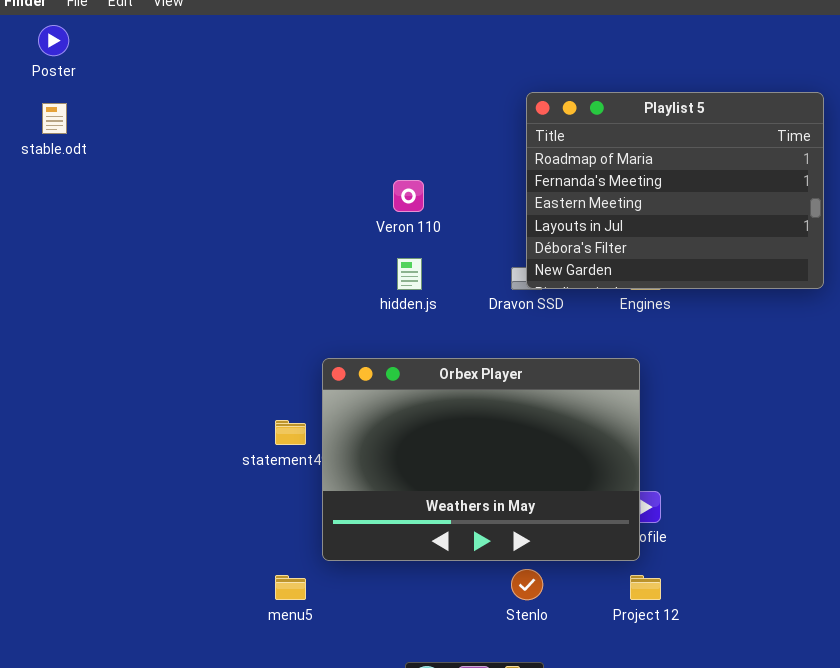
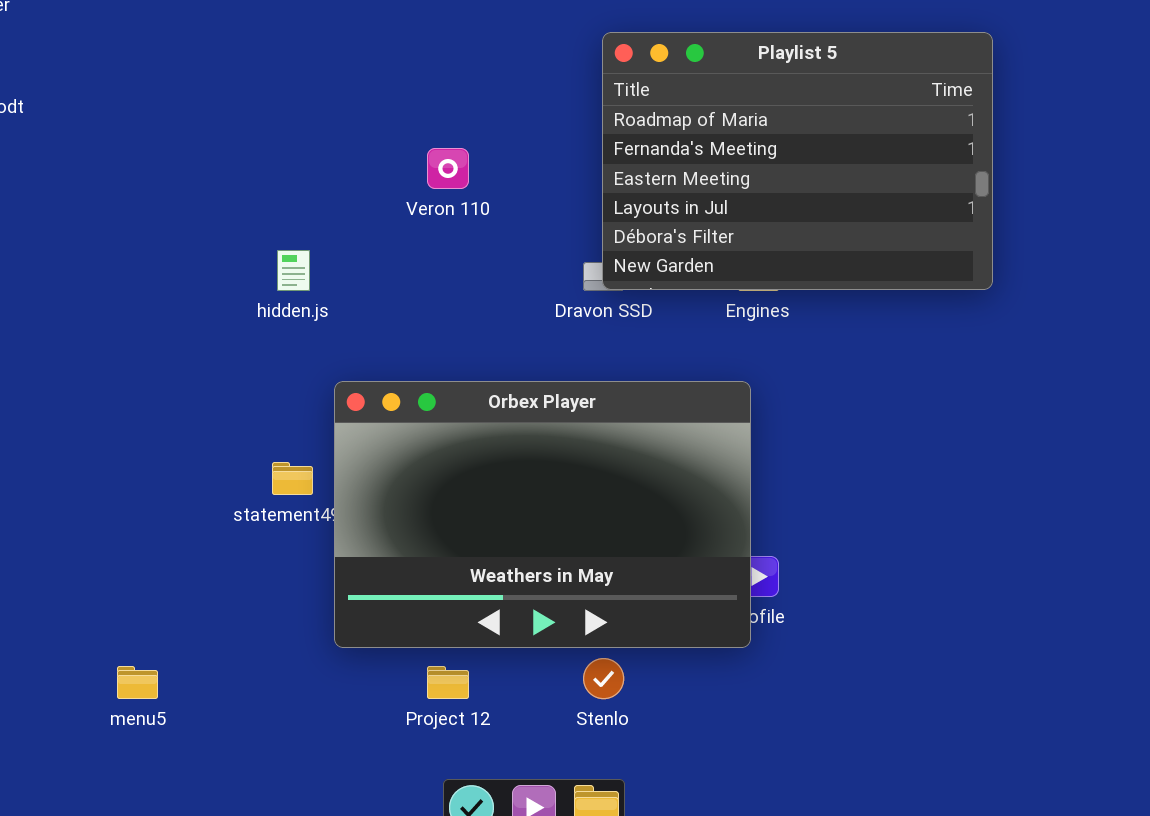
hidden.js: [397,258,422,290] -> [277,250,310,291], moved
menu5: [275,575,306,600] -> [117,666,158,699], moved
Project 12: [630,575,661,600] -> [427,666,469,699], moved

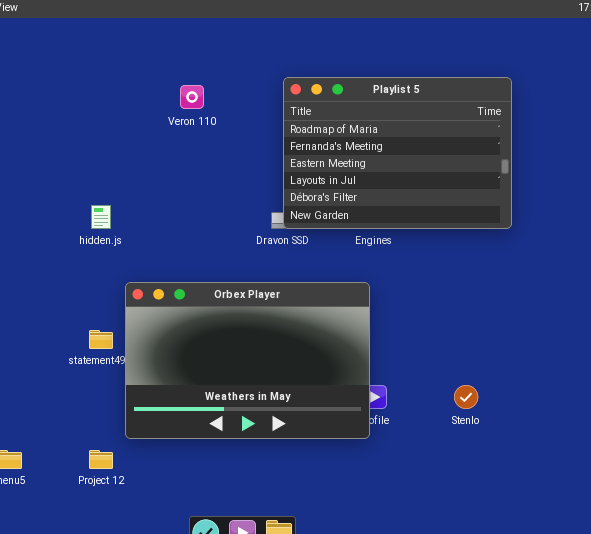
Veron 110: [427,148,469,189] -> [180,85,204,109], moved
Stenlo: [583,658,624,699] -> [454,385,478,409], moved
Project 12: [427,666,469,699] -> [89,450,113,469], moved

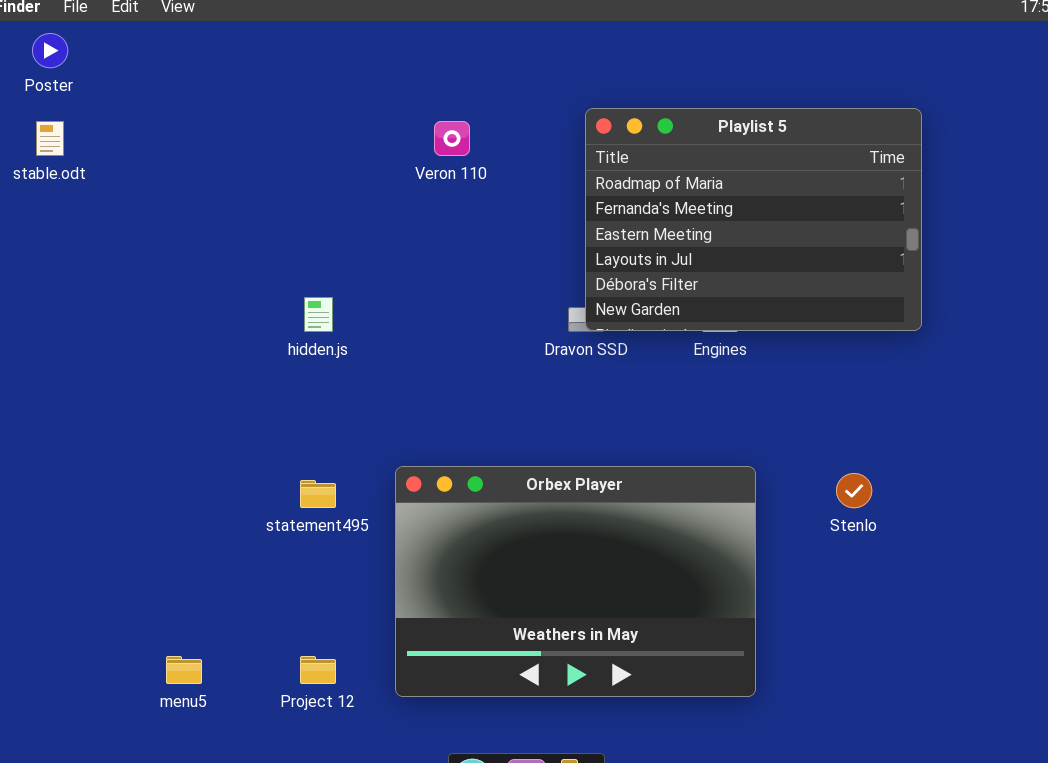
Orbex Player: [125,282,370,439] -> [395,466,756,697], moved
Stenlo: [454,385,478,409] -> [836,473,872,508], moved

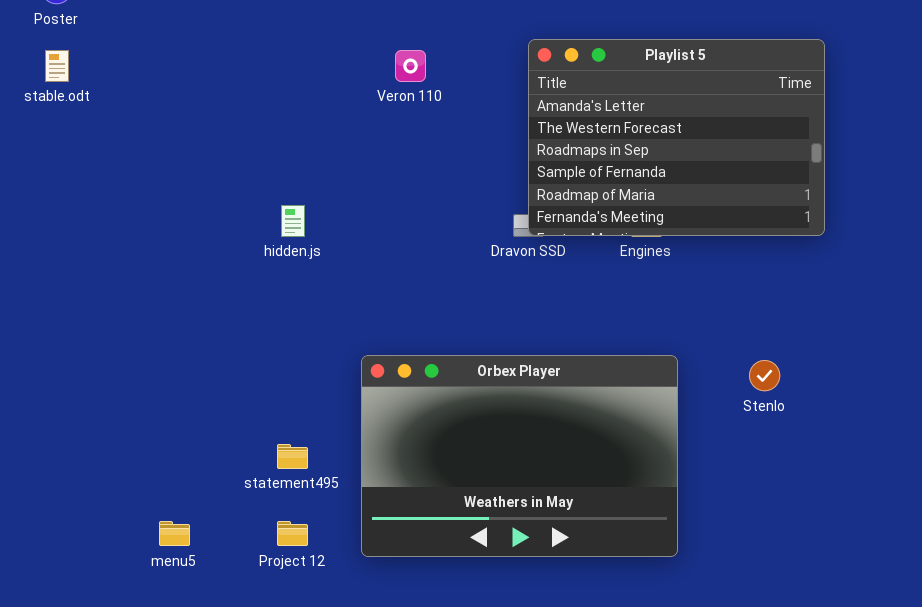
Playlist 5: [585,108,922,331] -> [528,39,825,236], scrolled up 4 rows
statement495: [300,480,336,508] -> [277,444,308,469], moved

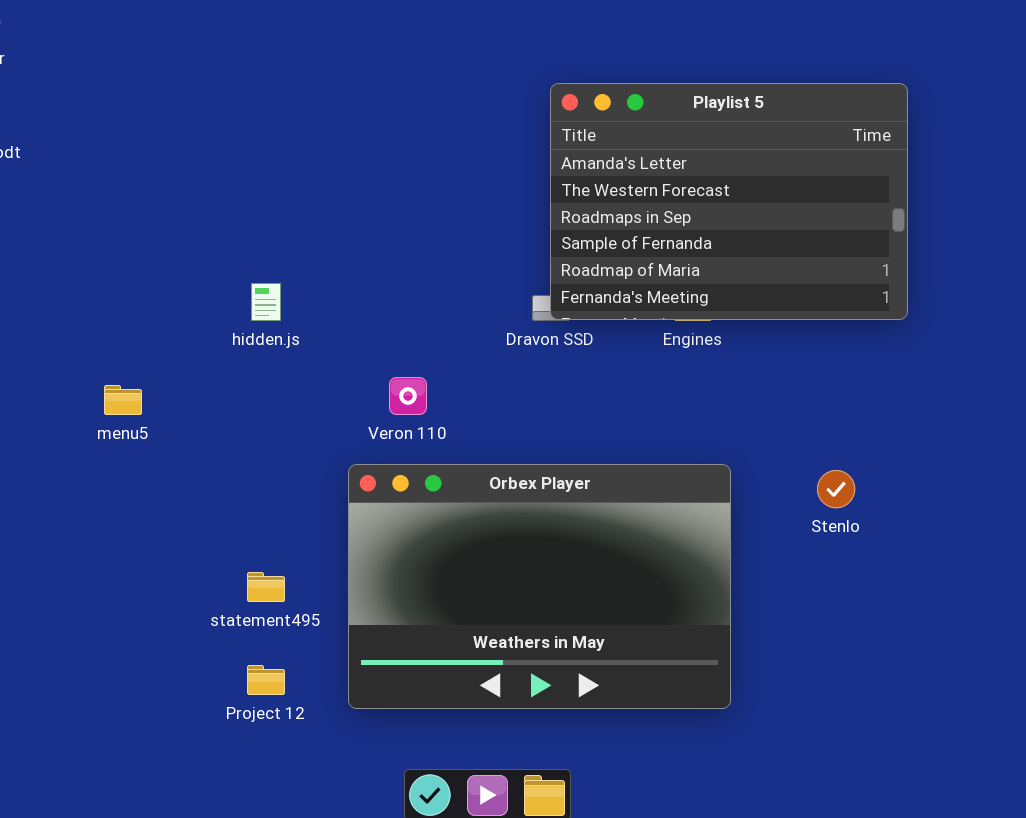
Veron 110: [395,50,426,82] -> [389,377,427,415], moved
menu5: [159,521,190,546] -> [104,385,142,415], moved

